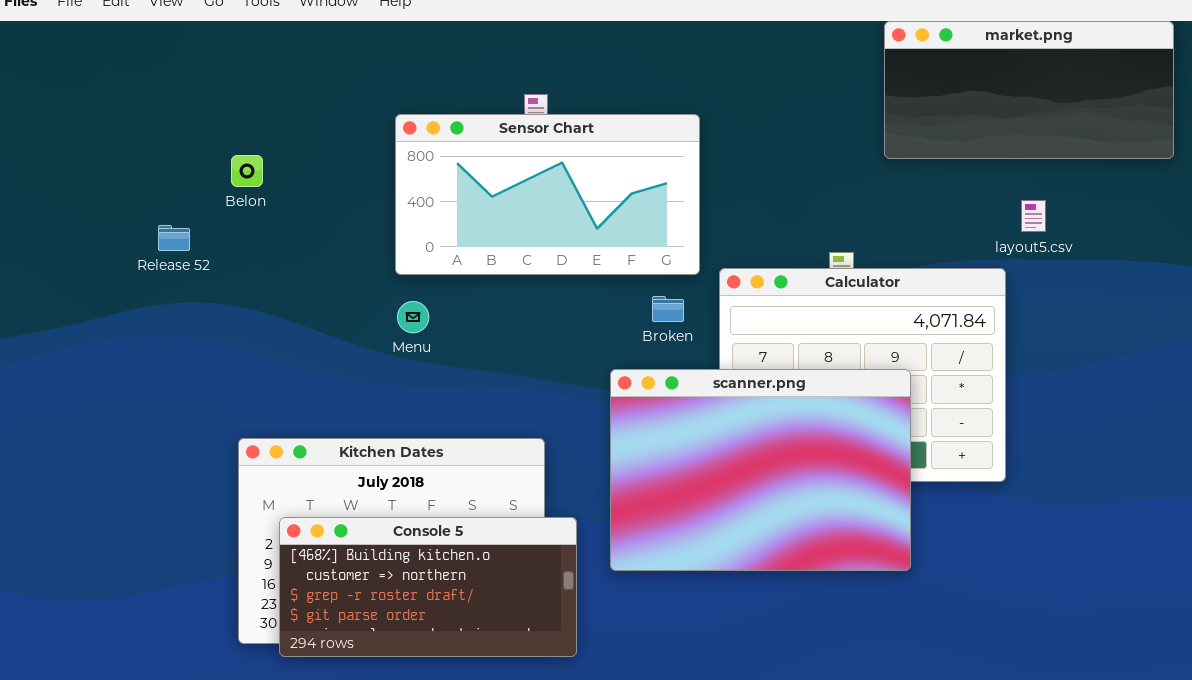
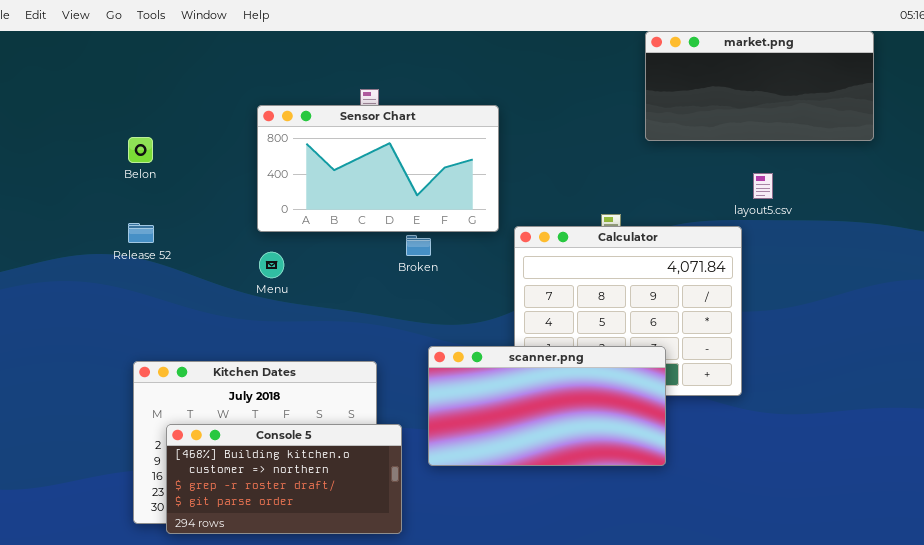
Release 52: [158,225,190,251] -> [128,223,154,243], moved
Broken: [652,296,684,322] -> [406,235,431,256], moved
scanner.png: [610,369,911,571] -> [428,346,666,466], resized

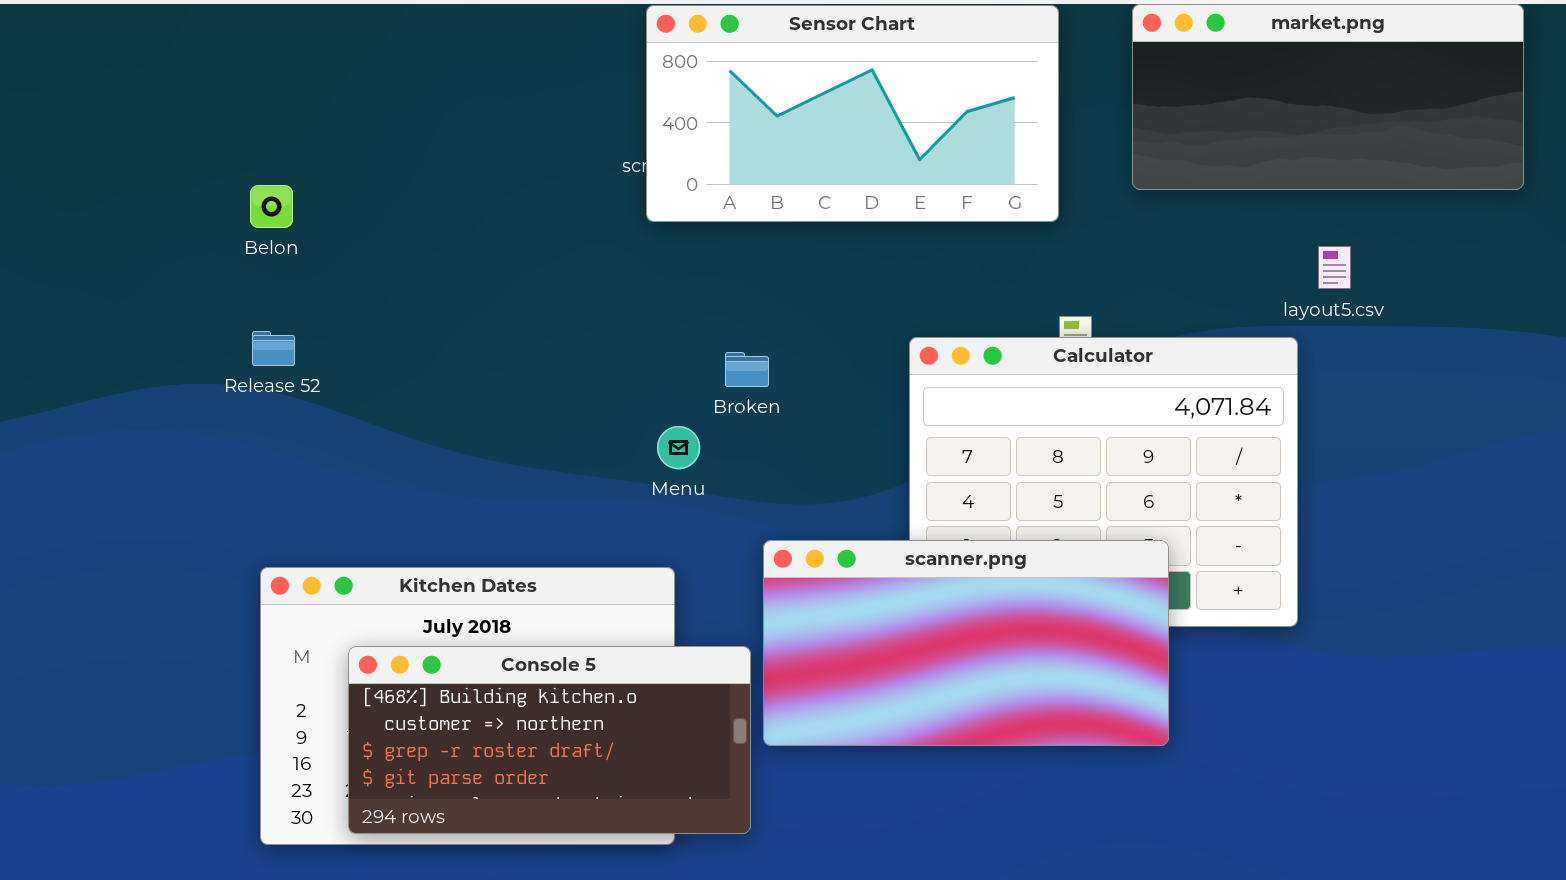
Sensor Chart: [257,105,499,232] -> [646,5,1059,222], moved
Menu: [259,252,284,278] -> [657,426,700,469], moved
Console 5: [166,424,402,534] -> [348,646,751,834], moved

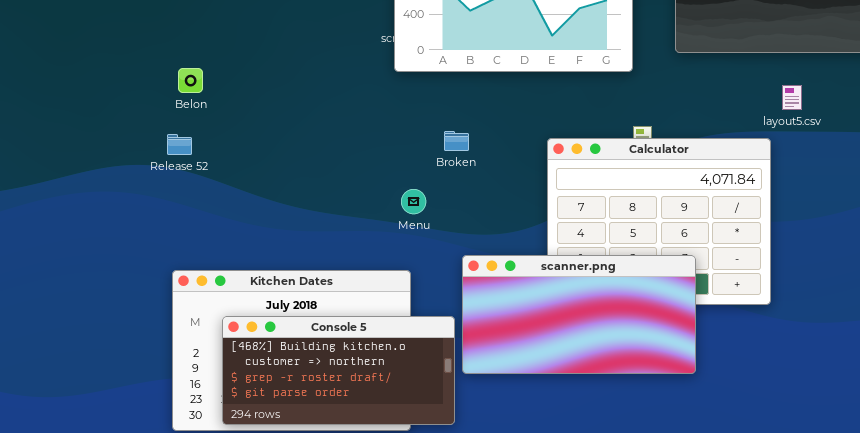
Belon: [250,185,293,228] -> [178,68,203,93], moved
Broken: [725,352,769,387] -> [444,131,469,151], moved

